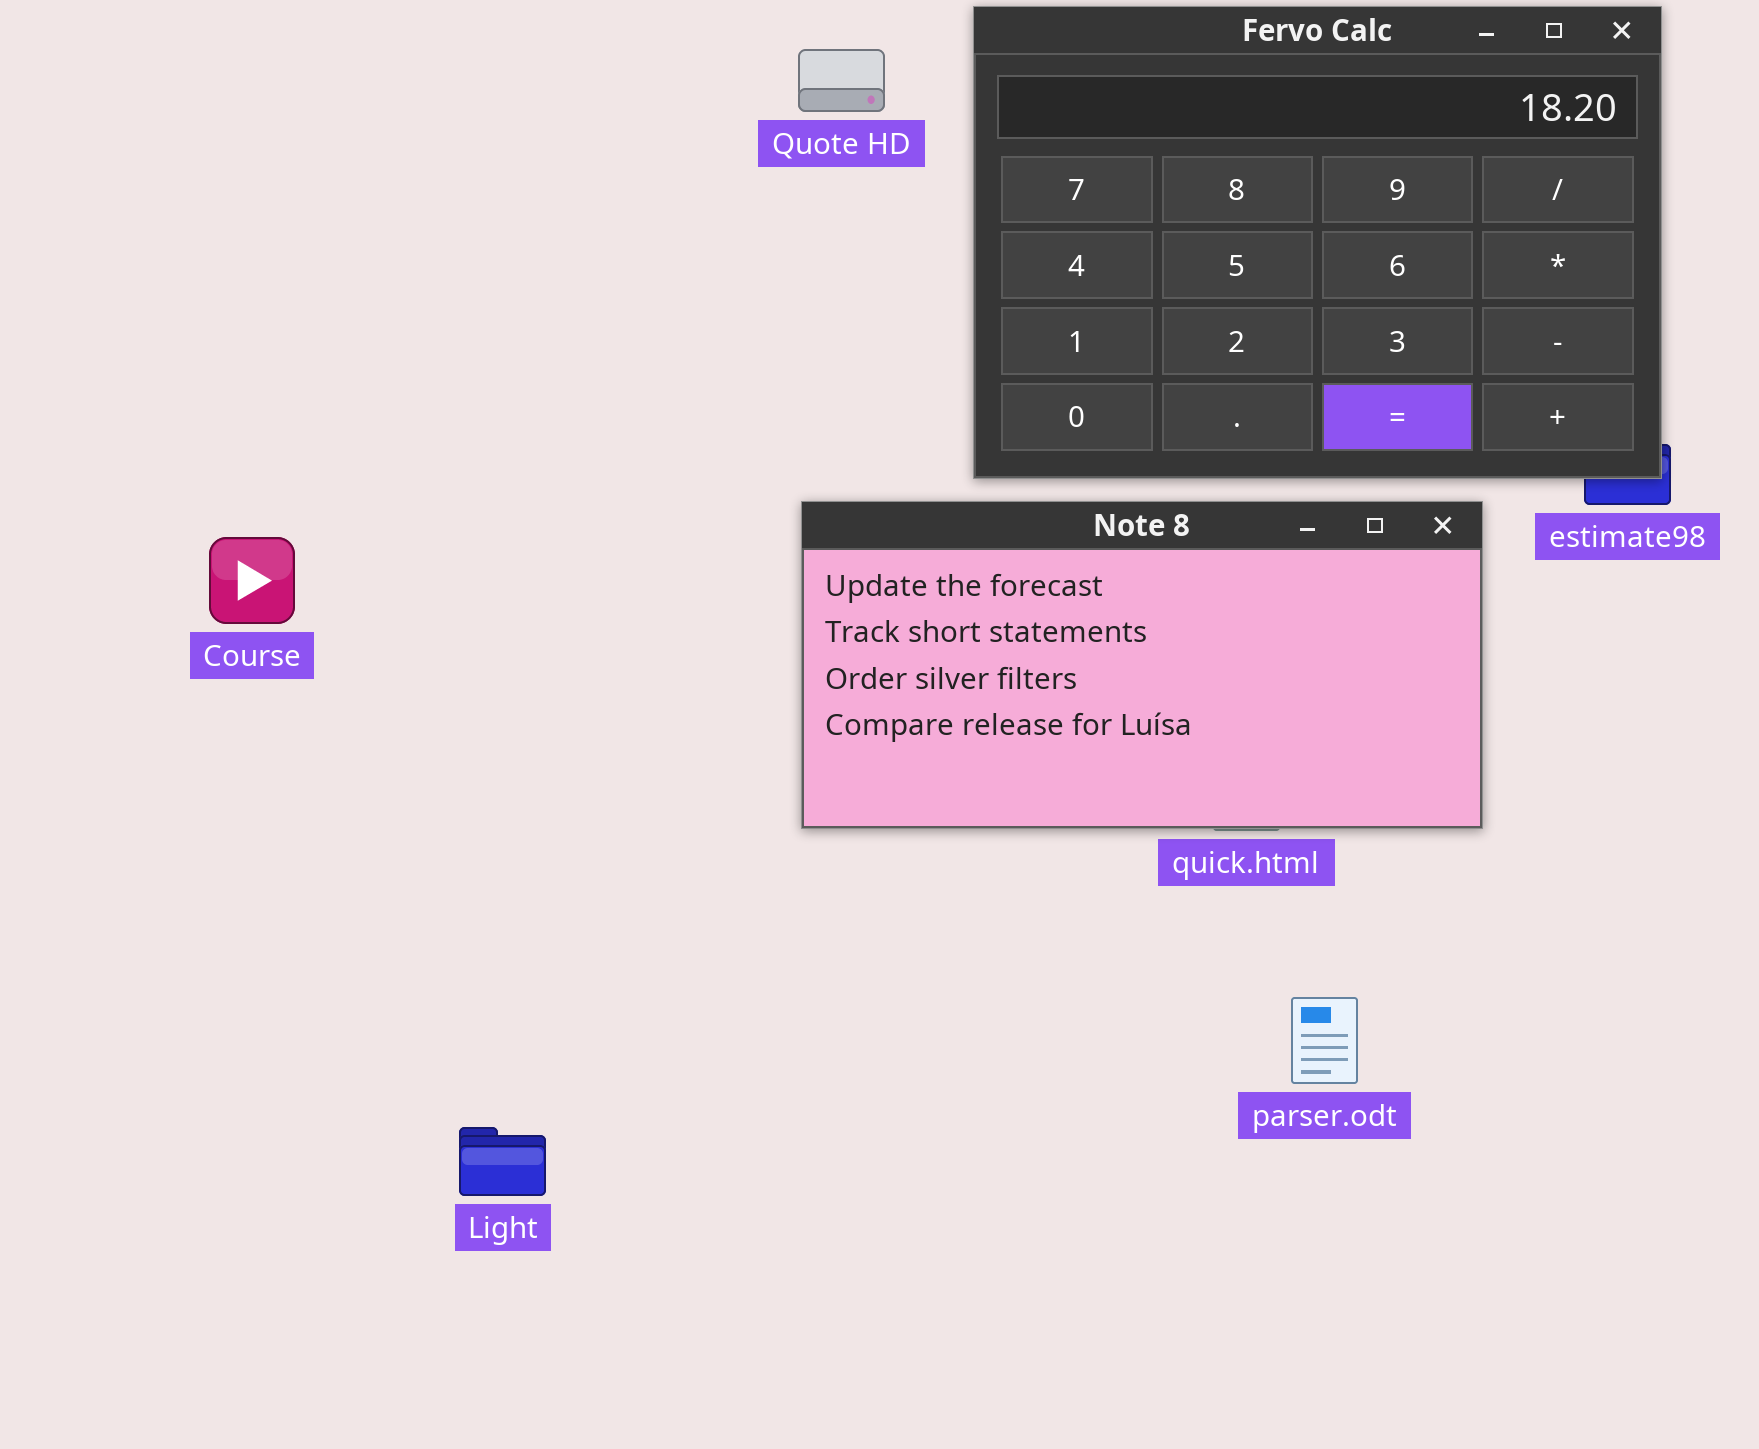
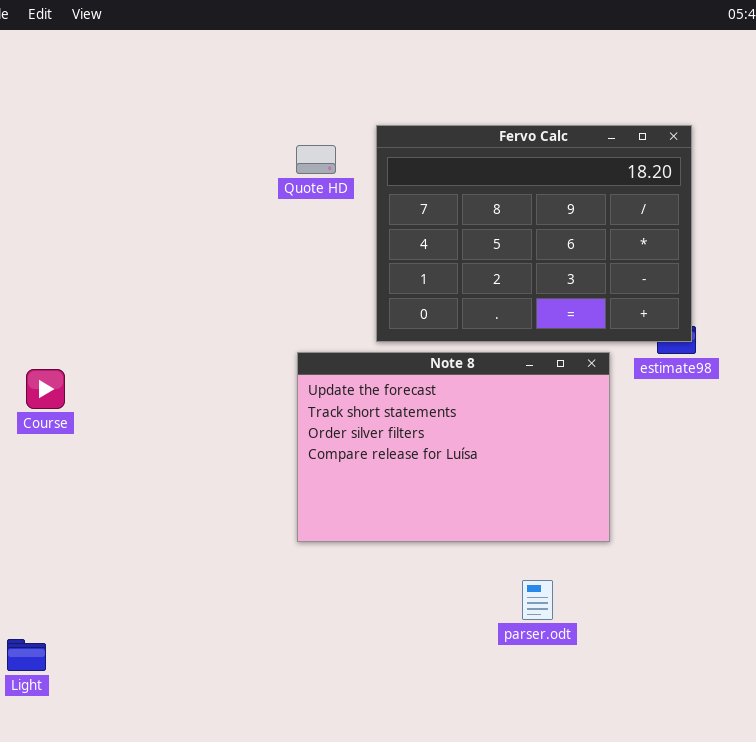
Note 8: [801,501,1483,829] -> [297,352,610,542], resized
Light: [459,1127,546,1196] -> [7,639,46,671], moved

